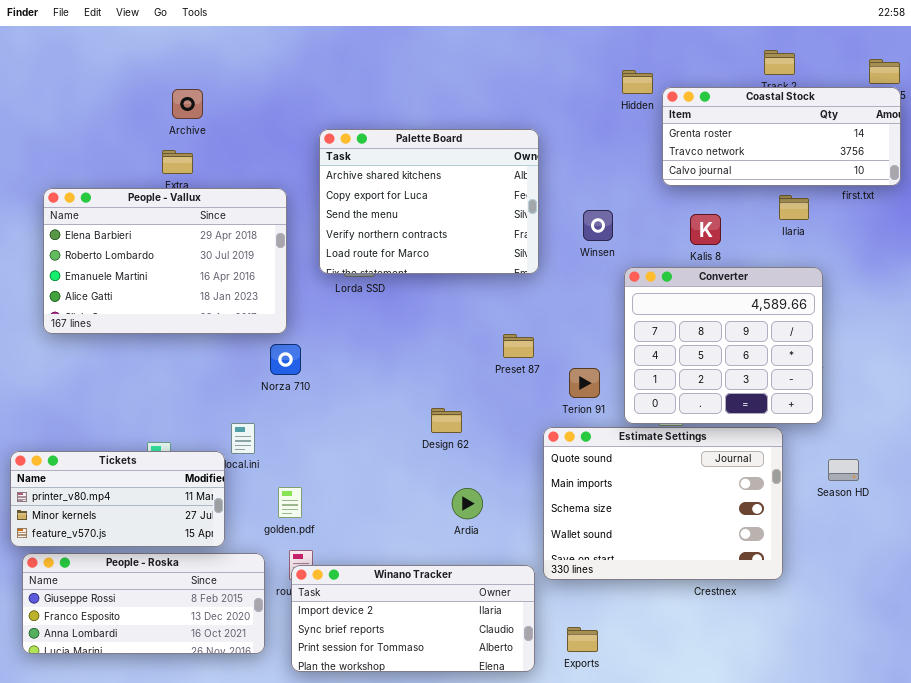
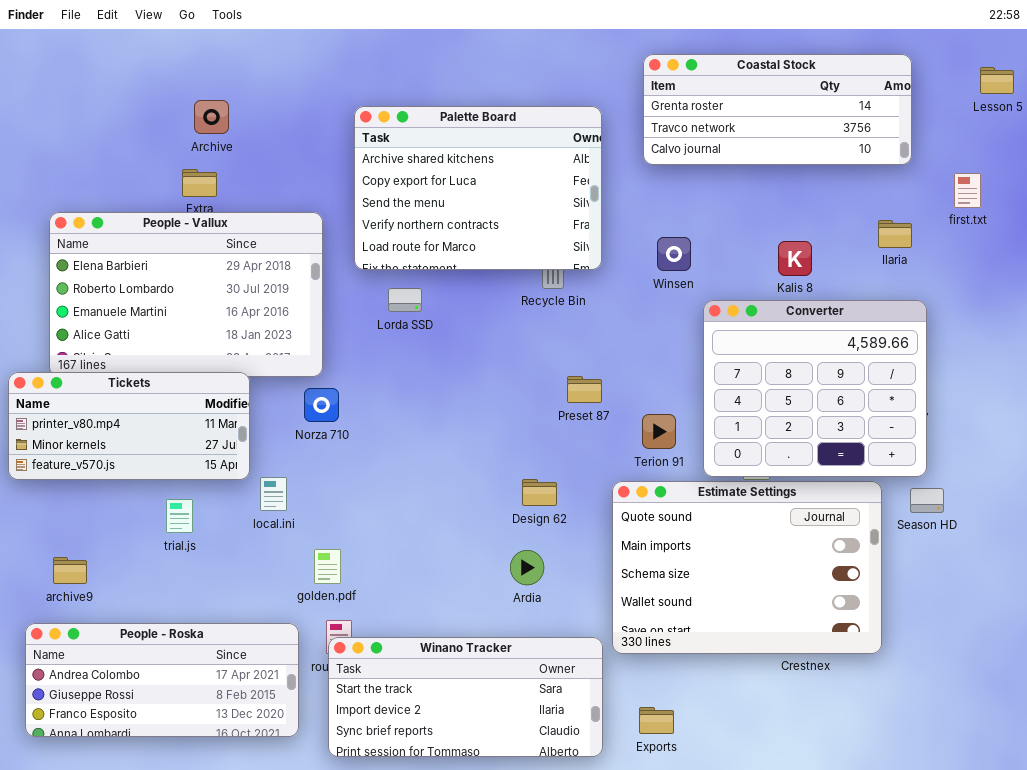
Coastal Stock: [662,87,901,186] -> [643,54,912,165], moved
Palette Board: [319,129,539,274] -> [354,106,602,270], moved
Design 62: [431,408,462,433] -> [522,479,557,506], moved
Tickets: [10,451,225,547] -> [8,372,250,480], moved
Season HD: [828,459,859,481] -> [910,488,944,513], moved
People - Roska: [22,553,265,654] -> [25,623,299,737], scrolled up 1 row
Winano Tracker: [291,565,535,672] -> [328,637,603,757], scrolled up 1 row

